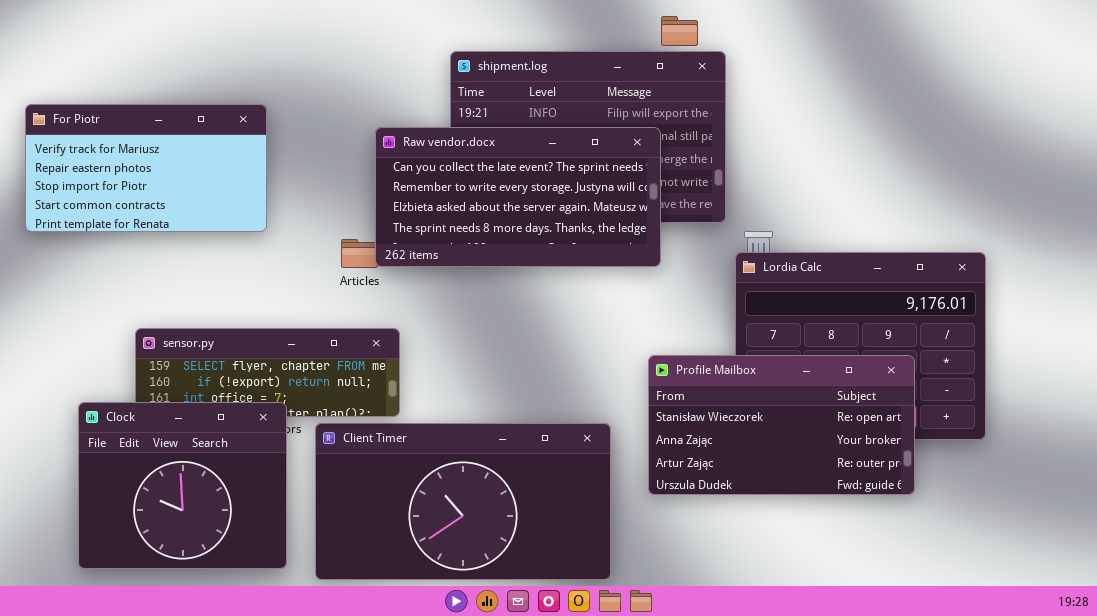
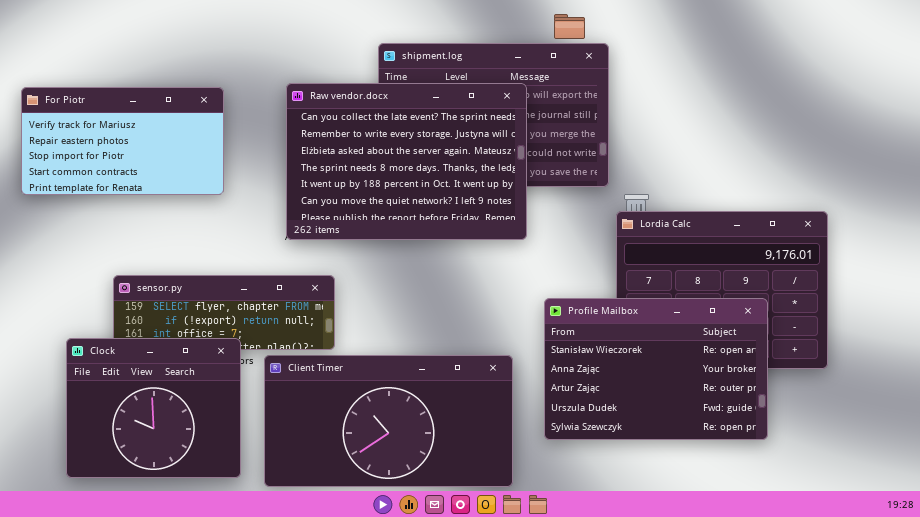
Raw vendor.docx: [375,127,661,267] -> [286,83,527,240], moved, resized
Profile Mailbox: [648,355,915,495] -> [544,298,768,440], resized

